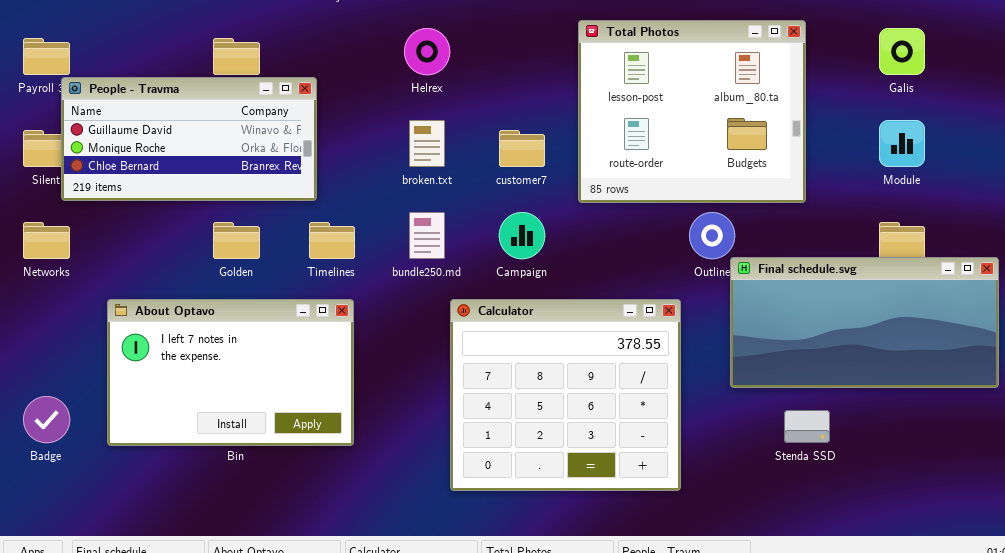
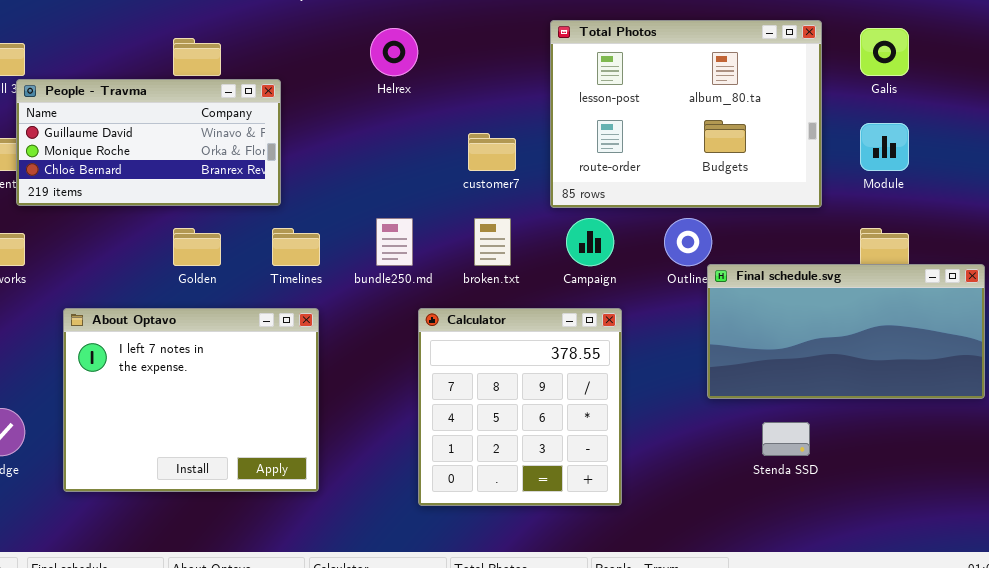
Total Photos: [578,20,806,203] -> [550,20,822,208], resized
broken.txt: [409,120,445,167] -> [474,218,511,266], moved
Campaign: [499,212,545,259] -> [566,218,614,266], moved
About Optavo: [107,299,354,446] -> [63,308,319,492], resized
Calculator: [450,299,681,491] -> [418,308,622,506], resized

